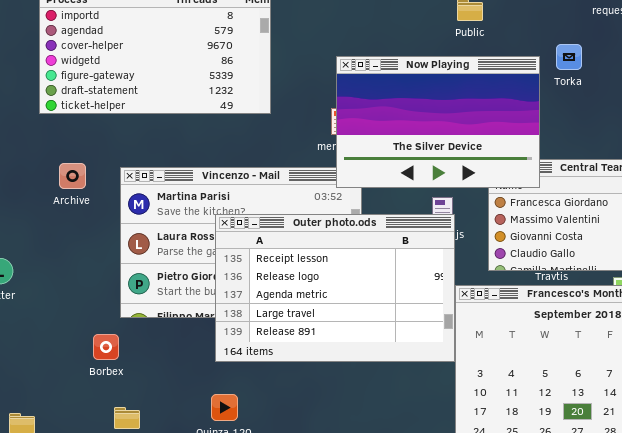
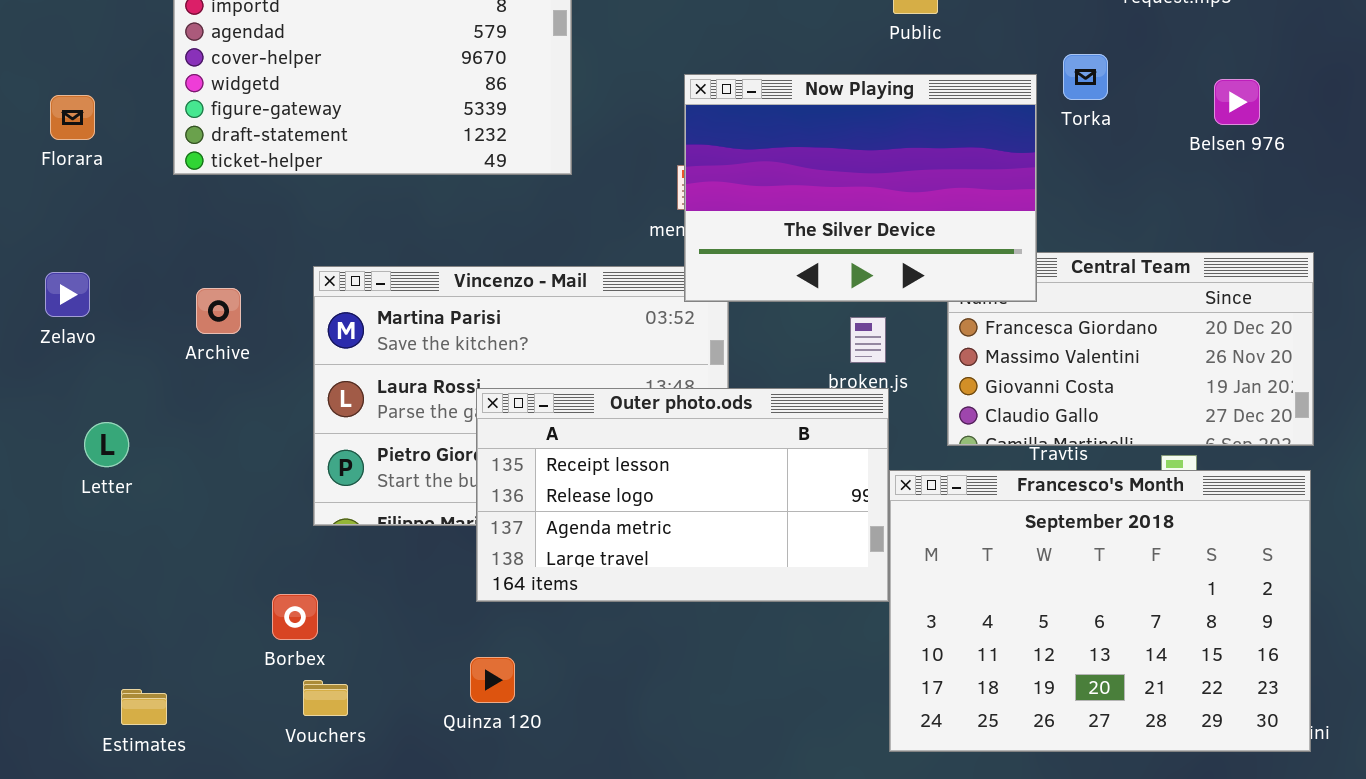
Archive: [59,163,86,189] -> [196,288,241,334], moved
Outer photo.ods: [215,214,455,362] -> [476,388,889,602], resized
Borbex: [93,334,119,360] -> [272,594,318,640], moved

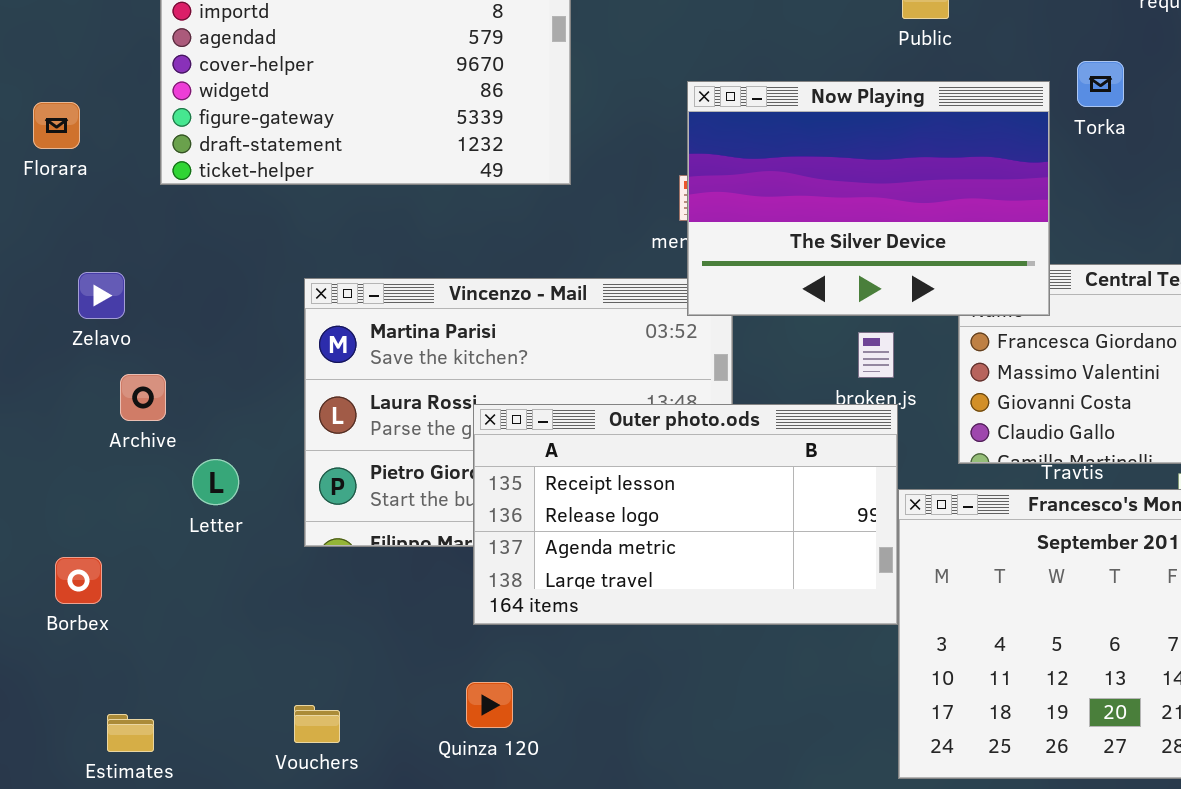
Zelavo: [45,272,90,317] -> [78,272,125,319], moved
Archive: [196,288,241,334] -> [120,374,166,421], moved
Letter: [84,422,129,467] -> [192,459,239,505], moved
Borbex: [272,594,318,640] -> [55,557,102,604], moved

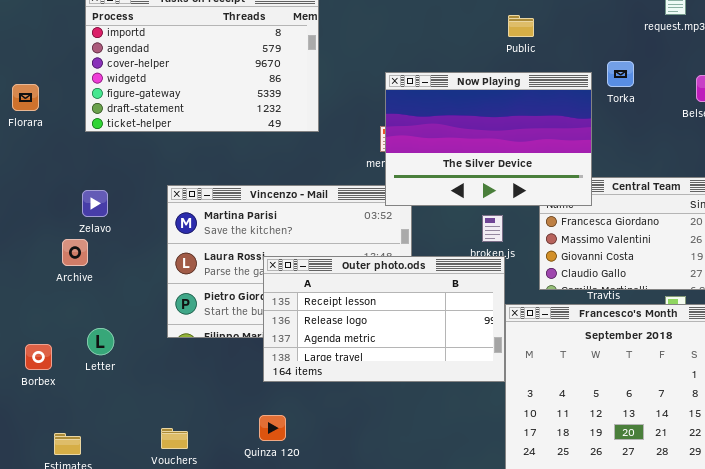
Zelavo: [78,272,125,319] -> [82,190,108,217], moved
Letter: [192,459,239,505] -> [87,328,114,355], moved

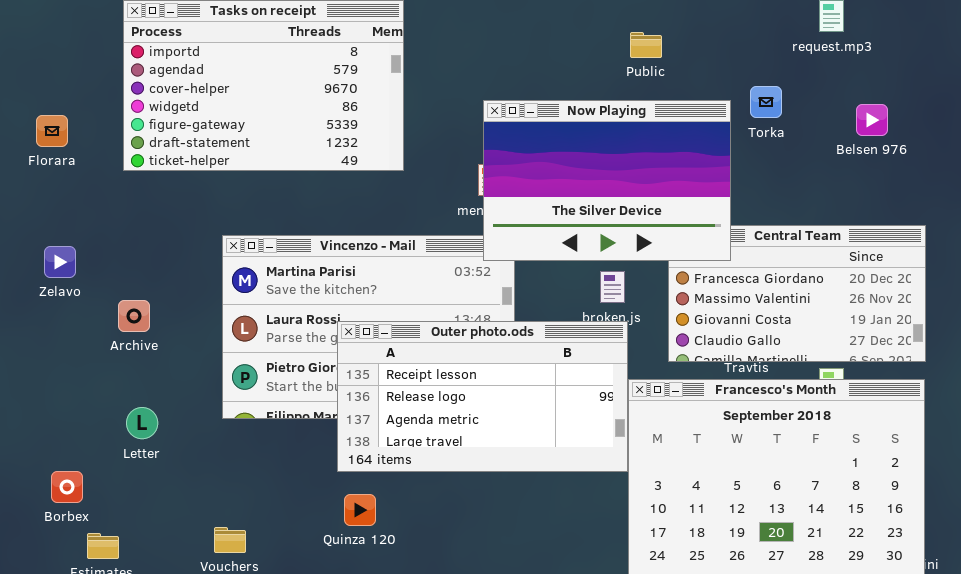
Zelavo: [82,190,108,217] -> [44,246,76,278], moved
Archive: [62,239,88,266] -> [118,300,150,332], moved
Borbex: [25,344,52,370] -> [51,471,83,503], moved
Quinza 120: [259,415,286,441] -> [344,494,376,526], moved

